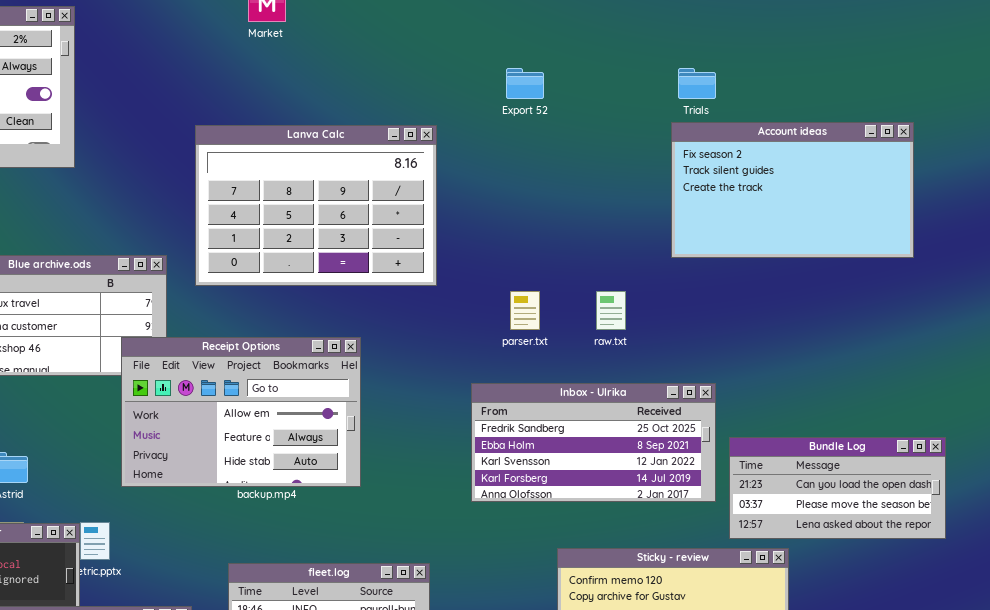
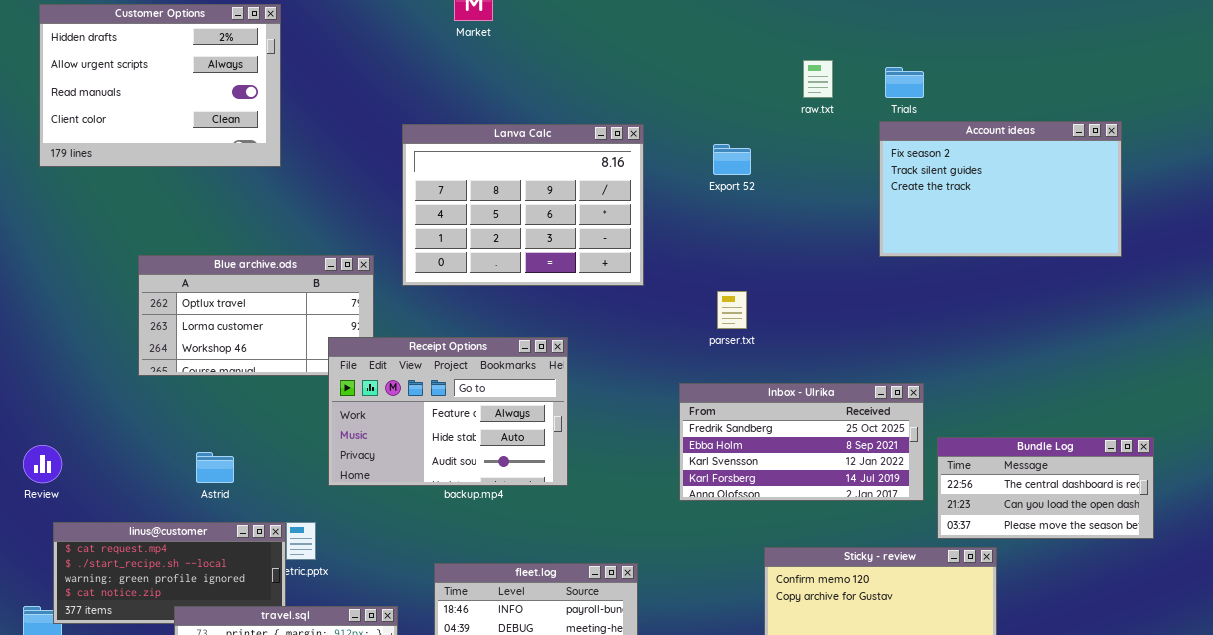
Export 52: [506,68,544,99] -> [713,144,751,175], moved
raw.txt: [596,291,626,330] -> [803,60,833,98], moved
Receipt Options: [121,337,361,487] -> [328,337,568,486], scrolled down 1 row
Bundle Log: [729,437,946,539] -> [937,437,1154,539], scrolled up 1 row

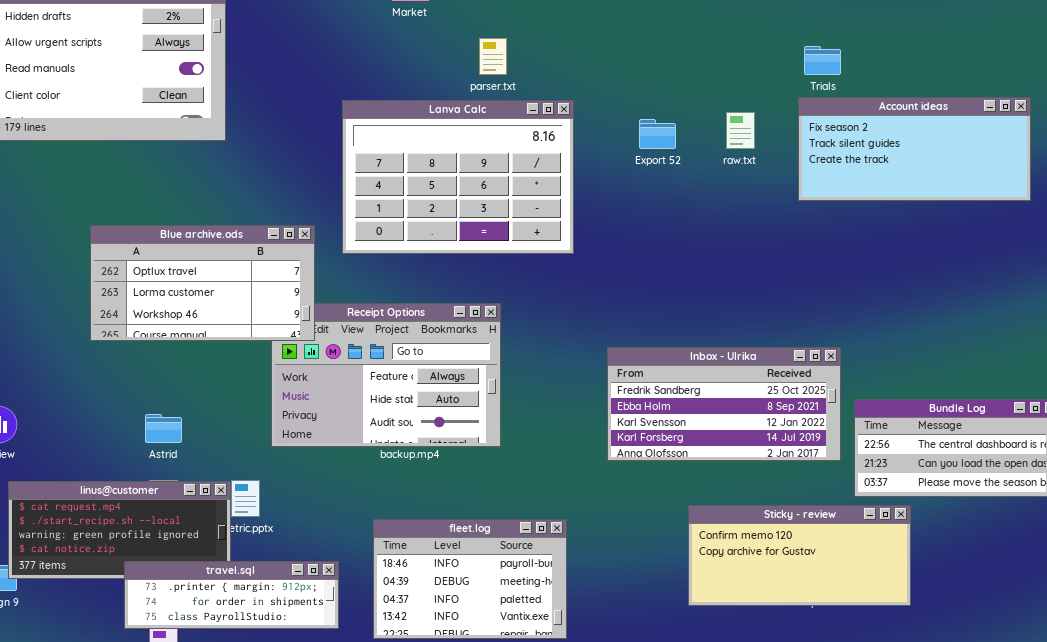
raw.txt: [803,60,833,98] -> [726,112,755,149], moved
Account ideas: [879,121,1122,257] -> [798,97,1031,201], resized
Blue archive.ods: [138,255,374,376] -> [90,225,315,341], raised
parser.txt: [717,291,747,329] -> [479,38,507,75], moved

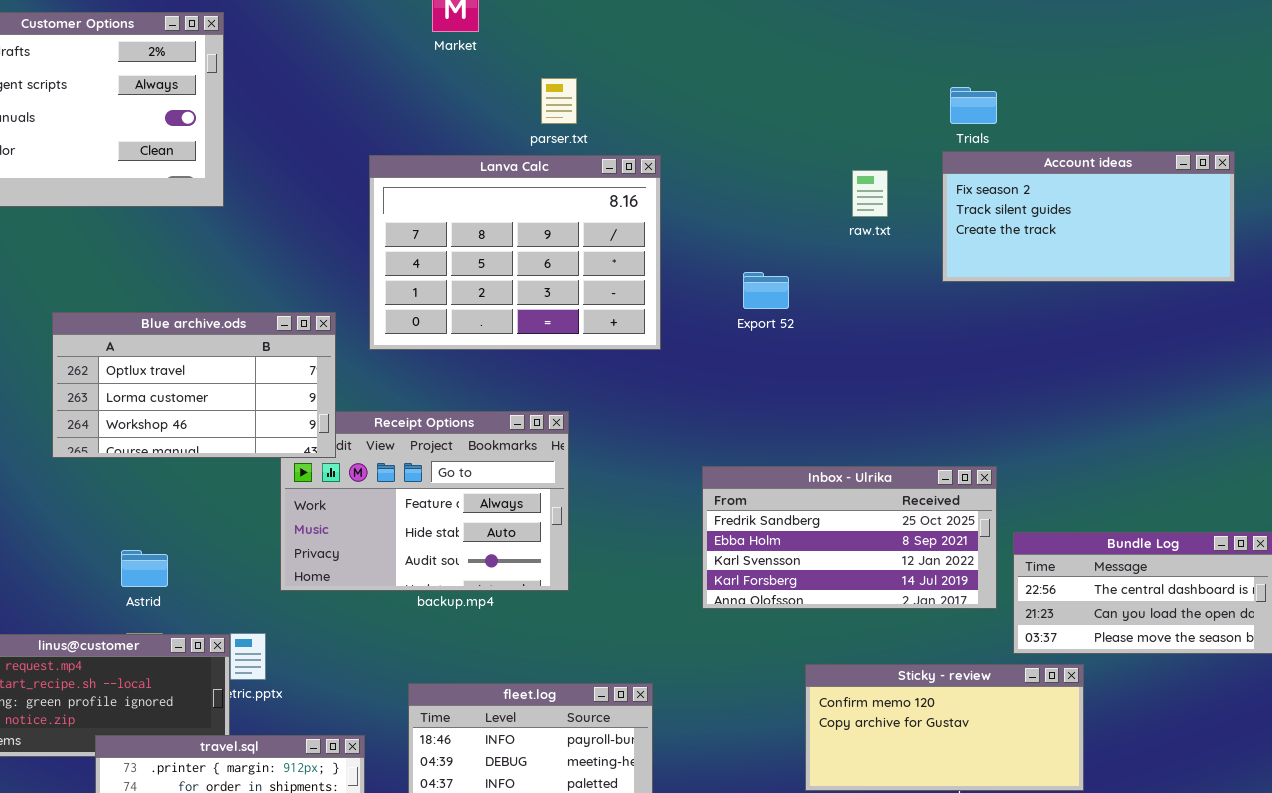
Export 52: [639,119,676,149] -> [743,272,789,309], moved

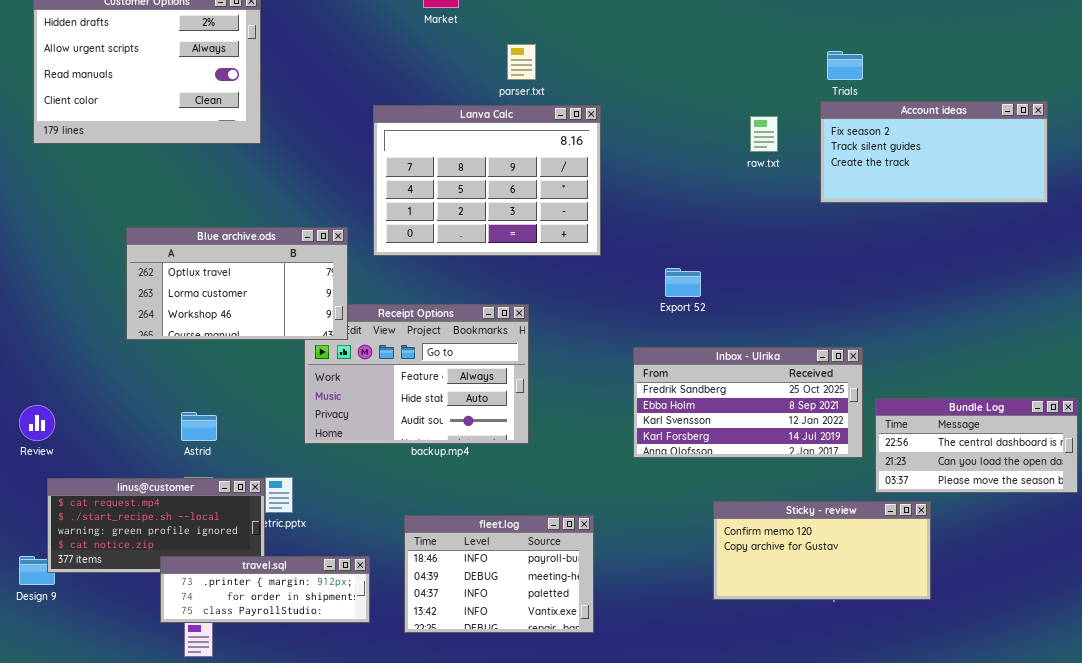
Export 52: [743,272,789,309] -> [665,268,701,297], moved

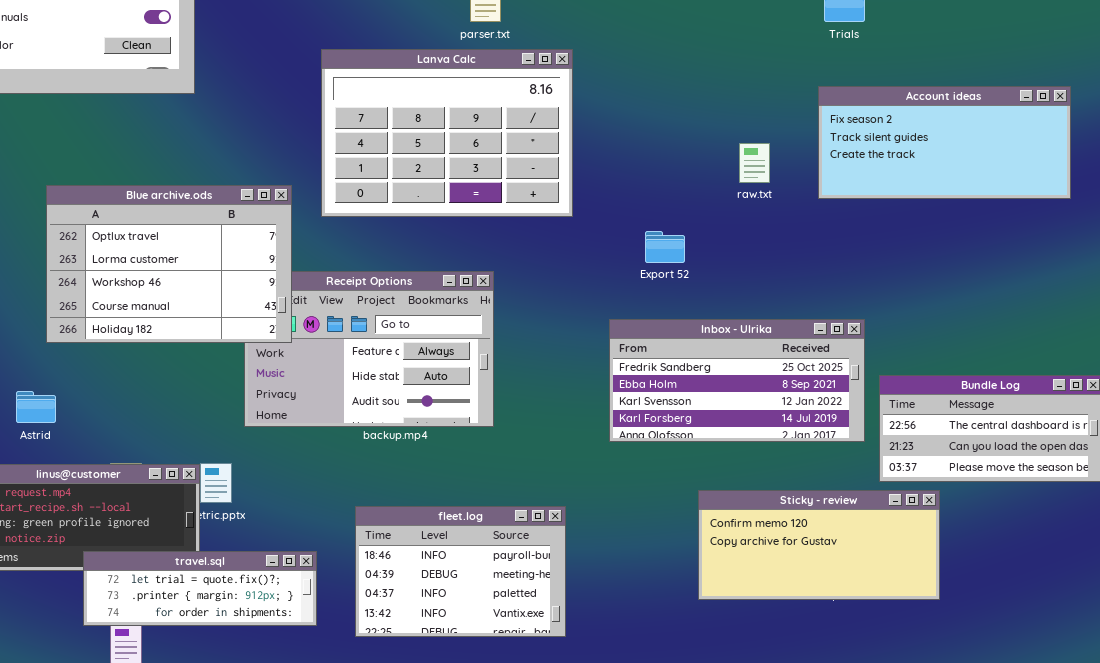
Account ideas: [820,101,1048,203] -> [818,86,1071,199], moved
raw.txt: [750,116,778,152] -> [739,143,770,183], moved
Blue archive.ods: [126,227,348,340] -> [46,185,292,343], resized
Astrid: [181,412,217,441] -> [16,391,56,423], moved
travel.sql: [160,556,370,623] -> [83,551,317,626], scrolled up 1 row

